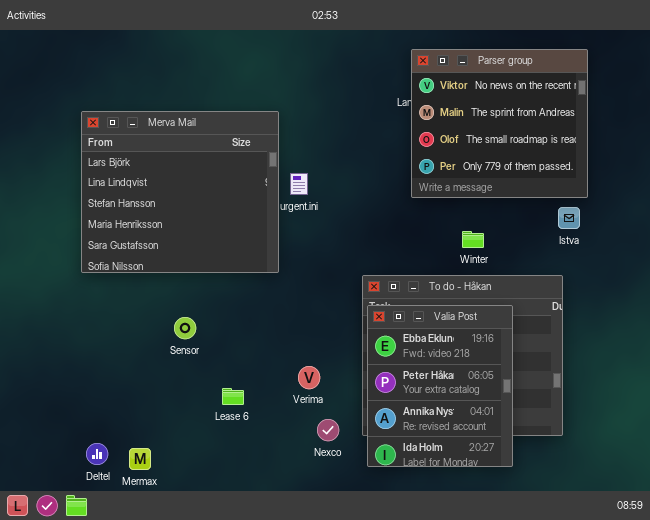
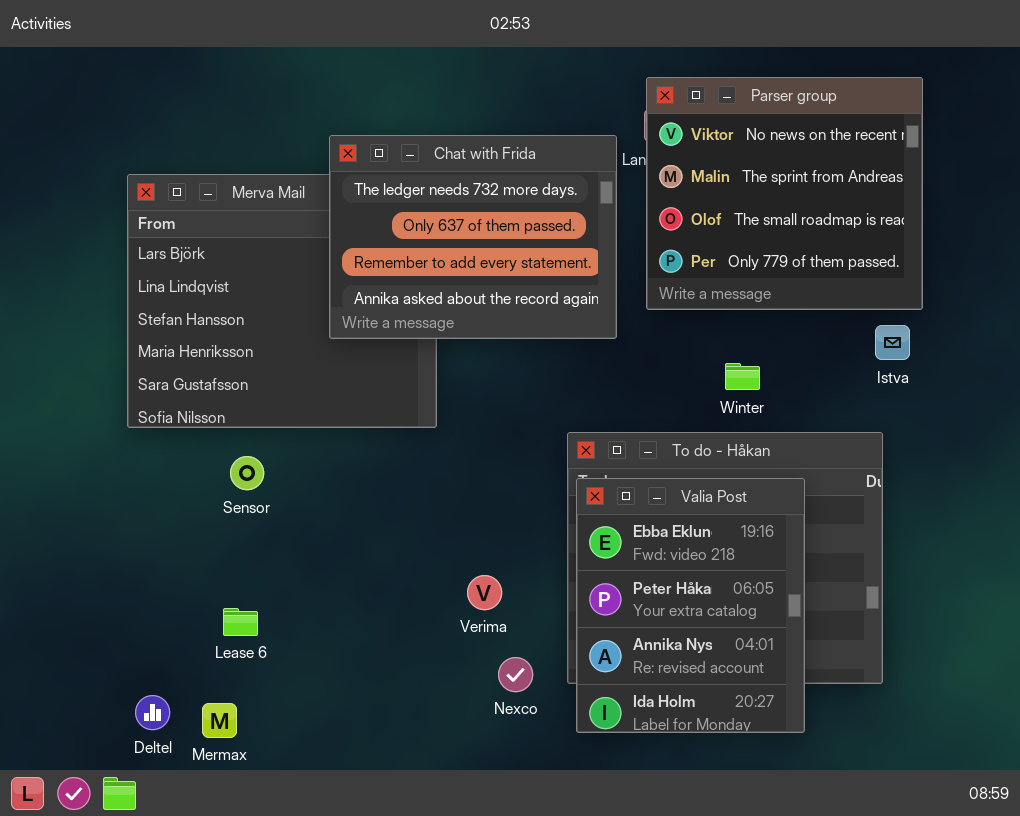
Chat with Frida: none -> [329,135,617,339], opened
Sensor: [174,317,196,339] -> [230,456,264,490], moved
Lease 6: [222,388,244,405] -> [223,608,258,636], moved

